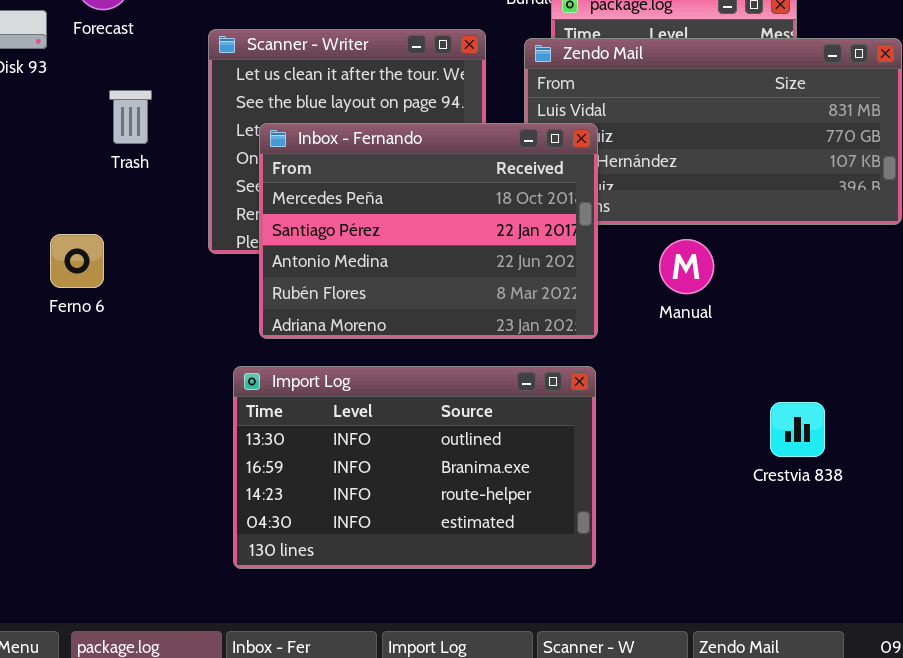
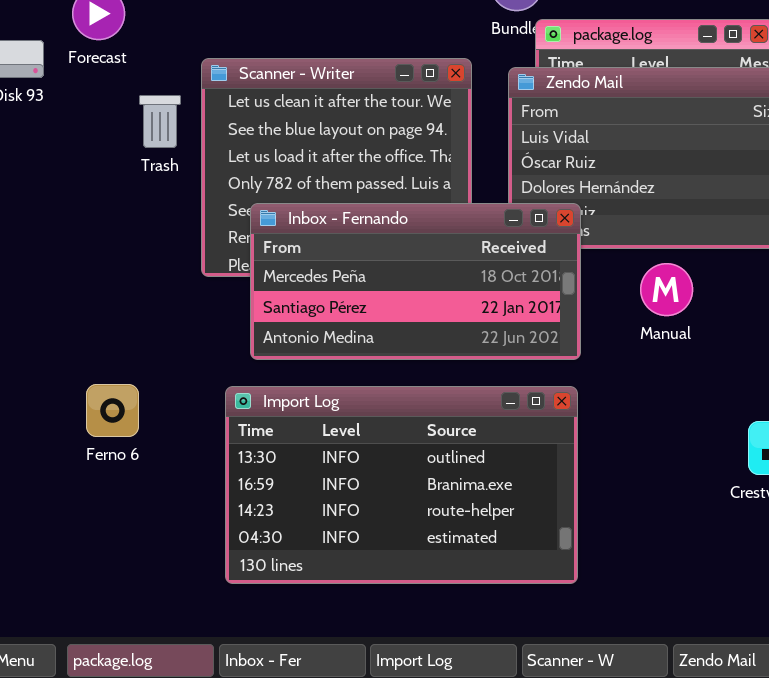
Trash: [109,90,152,144] -> [139,95,181,148], moved
Inbox - Fernando: [259,123,598,339] -> [250,203,581,360], resized
Ferno 6: [50,234,104,288] -> [86,384,139,437], moved

